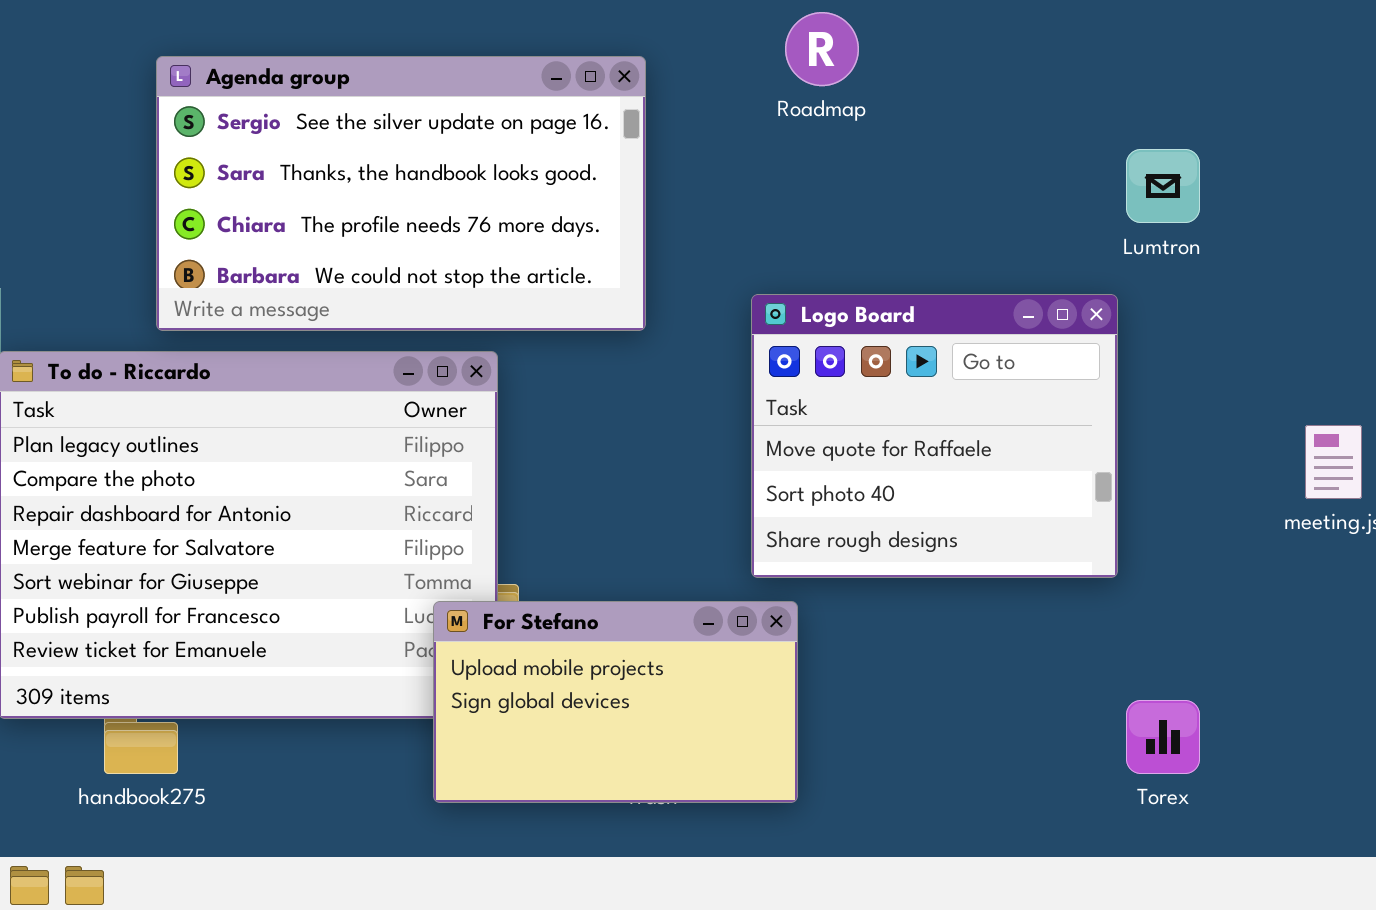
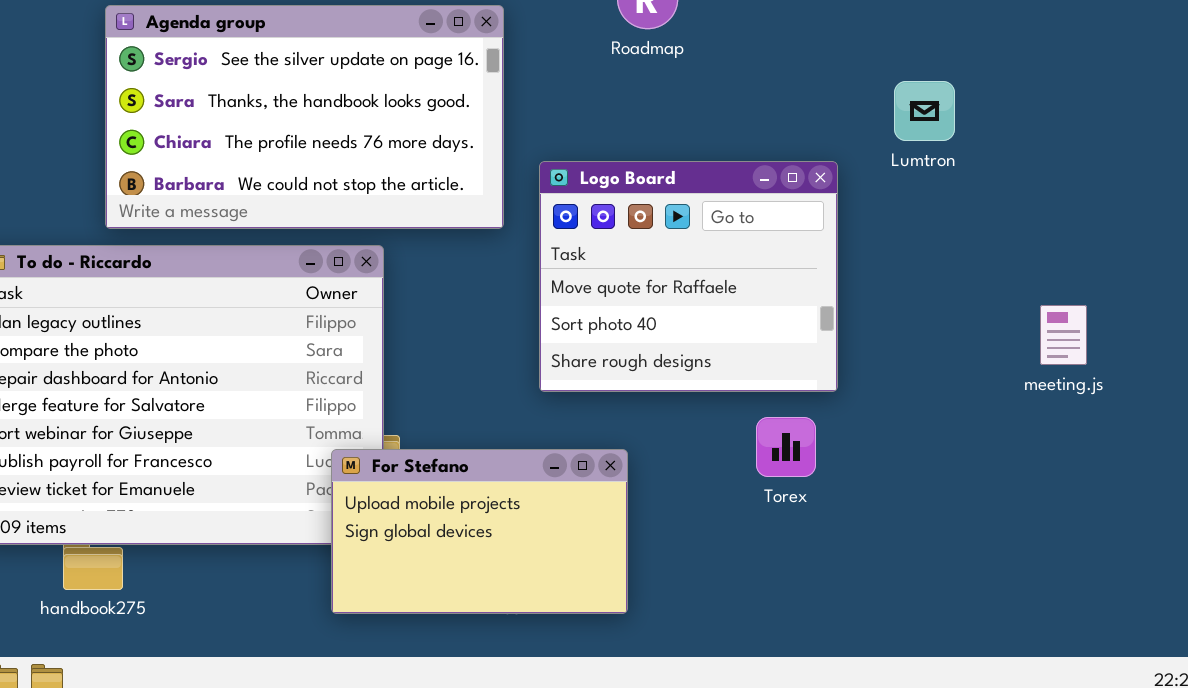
Logo Board: [751,294,1118,578] -> [539,161,838,392], moved
Torex: [1126,700,1200,774] -> [756,417,816,477], moved

